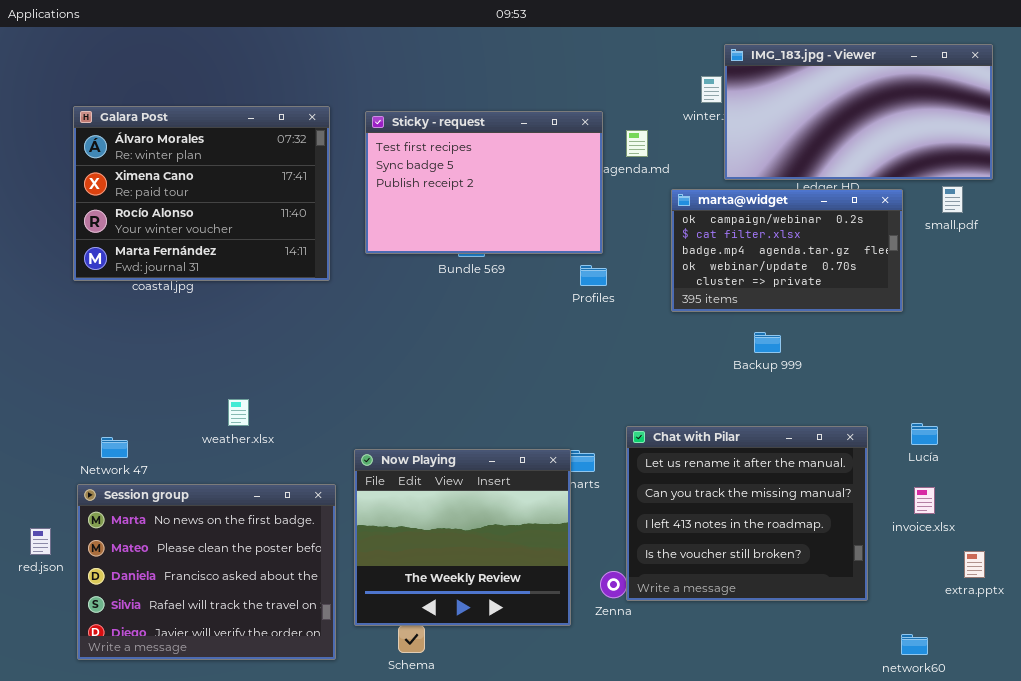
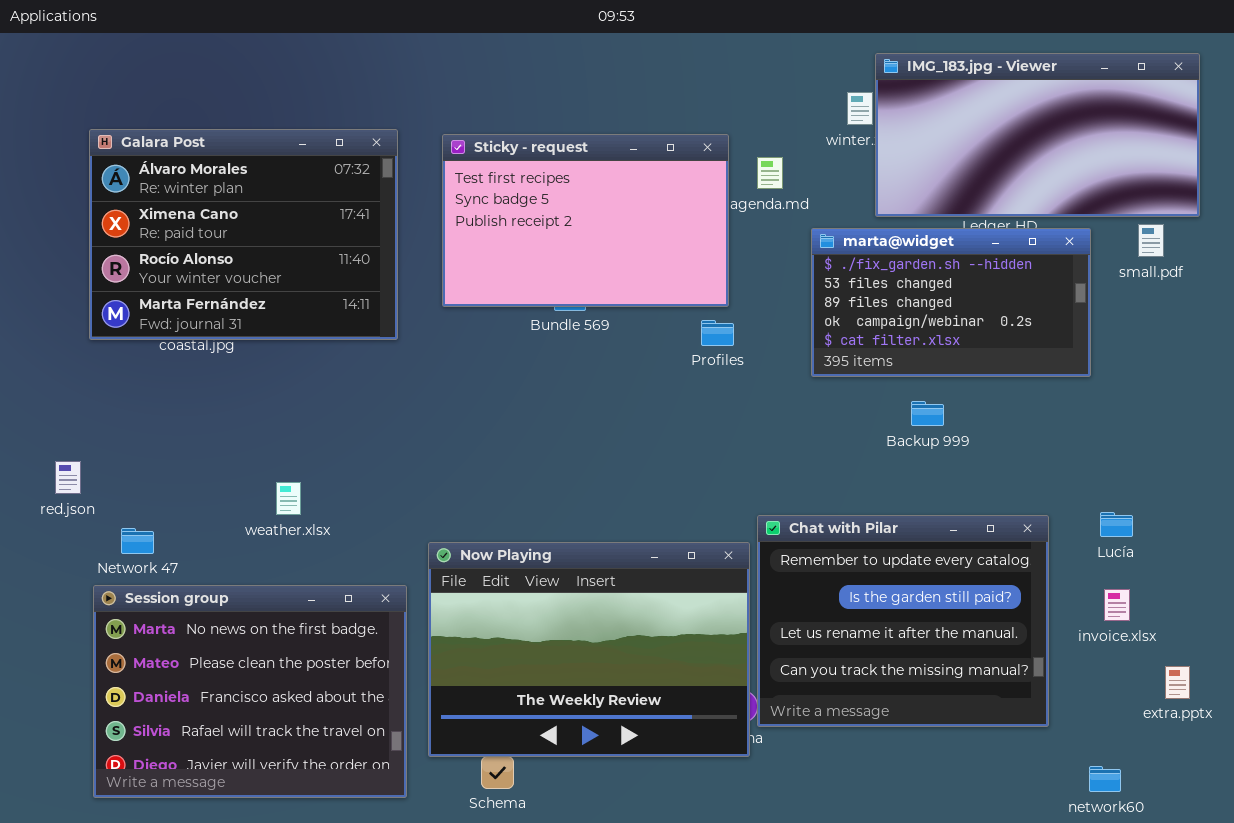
marta@widget: [671,189,903,312] -> [811,228,1091,377], scrolled up 3 rows
Chat with Pilar: [626,426,868,601] -> [757,515,1049,727], scrolled up 2 rows
Now Playing: [354,449,571,626] -> [428,542,750,757], resized
red.json: [30,528,51,555] -> [55,461,81,494], moved

